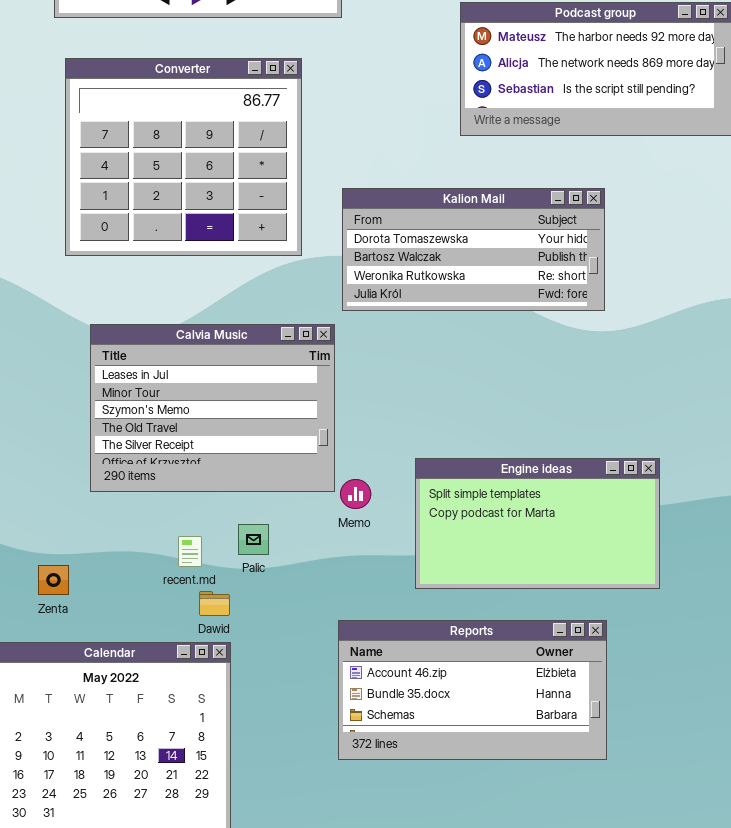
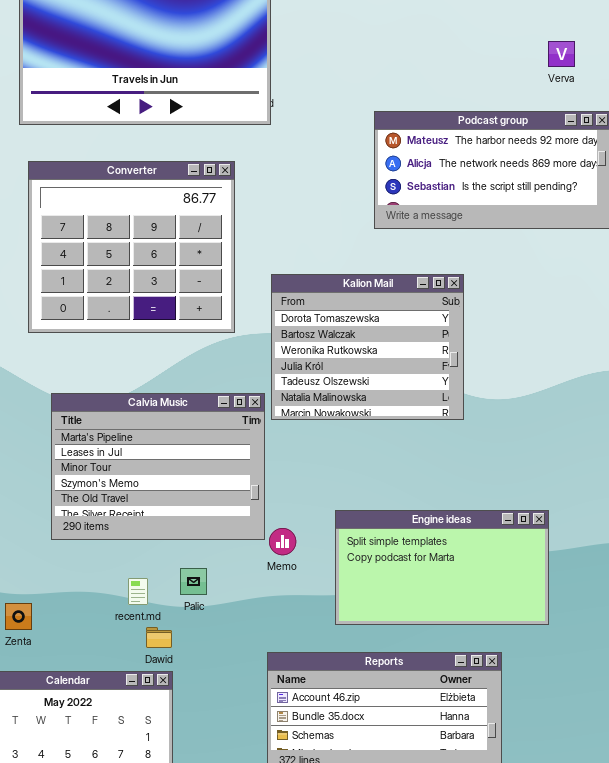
Kalion Mail: [342,188,605,311] -> [271,274,464,420], resized
Calvia Music: [90,324,335,492] -> [51,393,265,540], scrolled up 1 row

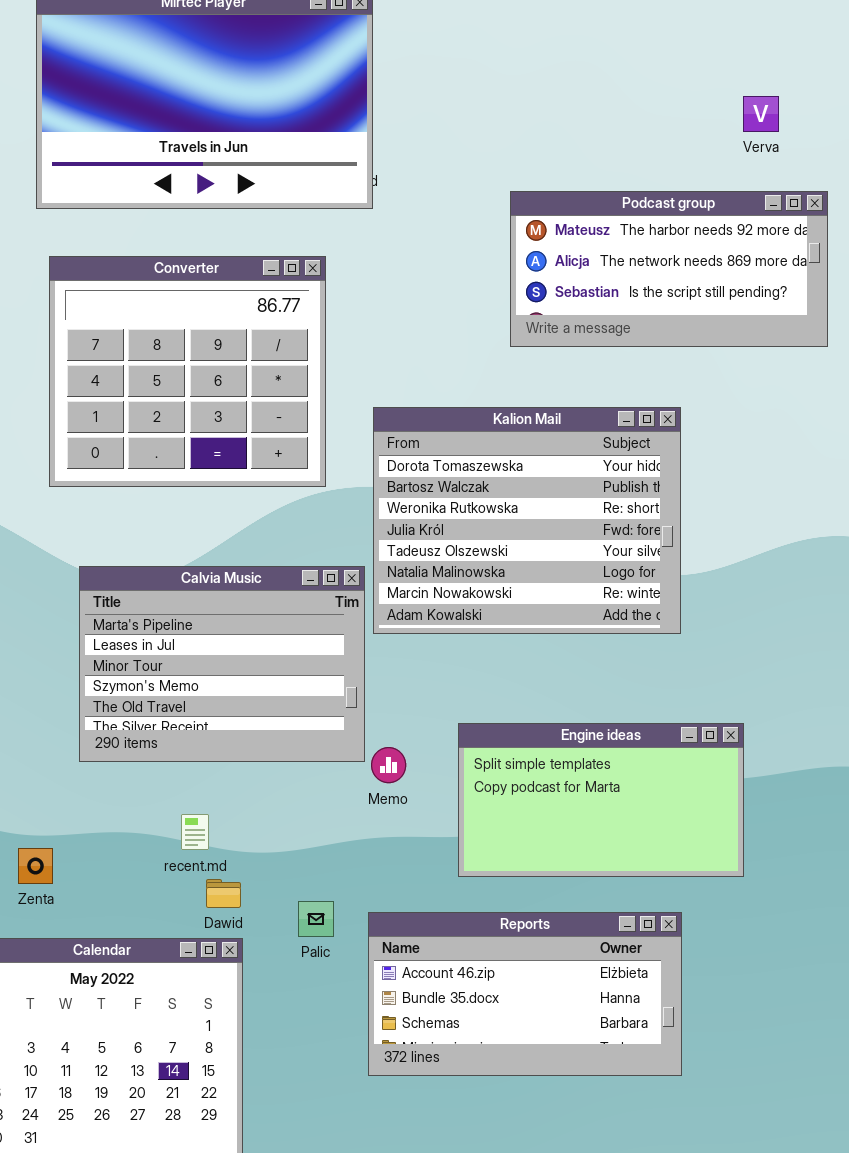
Kalion Mail: [271,274,464,420] -> [373,407,681,634], resized
Palic: [180,568,207,595] -> [298,901,334,937], moved

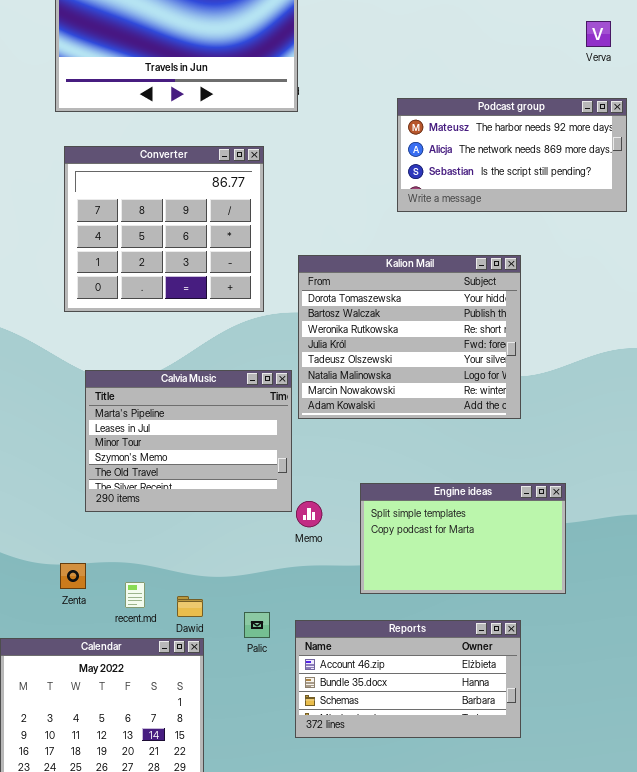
Verva: [743,96,779,132] -> [586,21,611,47], moved
recent.md: [181,814,209,850] -> [125,582,145,608], moved
Zenta: [18,848,53,884] -> [60,563,86,589], moved

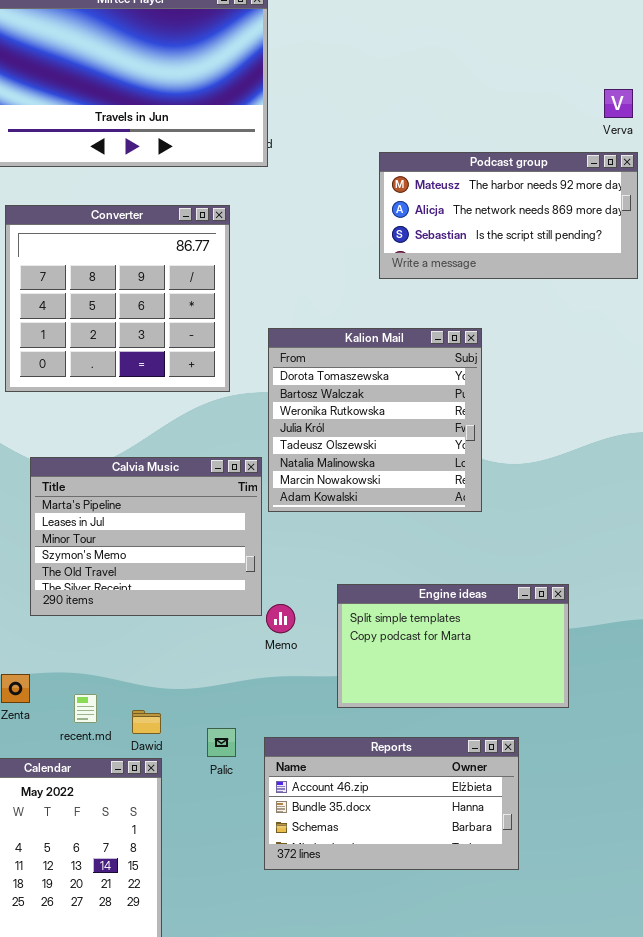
Verva: [586,21,611,47] -> [604,89,633,118], moved
Kalion Mail: [298,255,521,419] -> [268,328,482,512], resized

